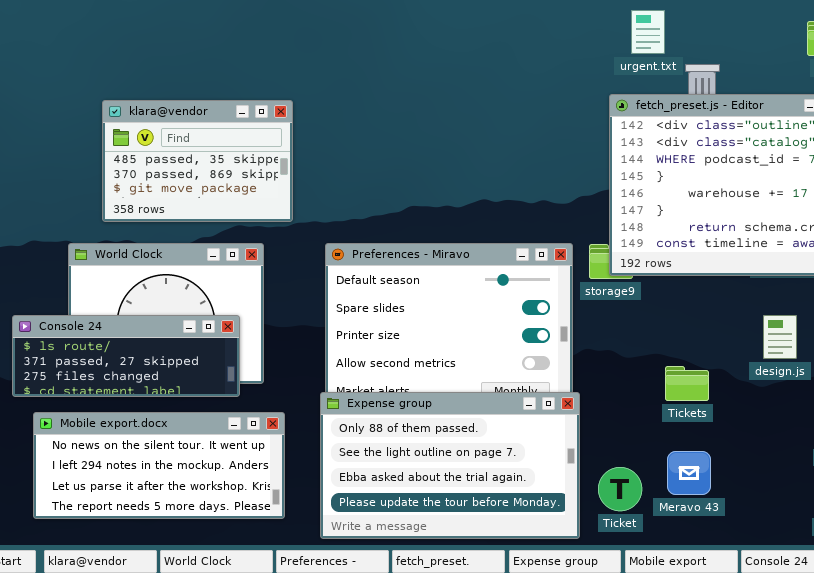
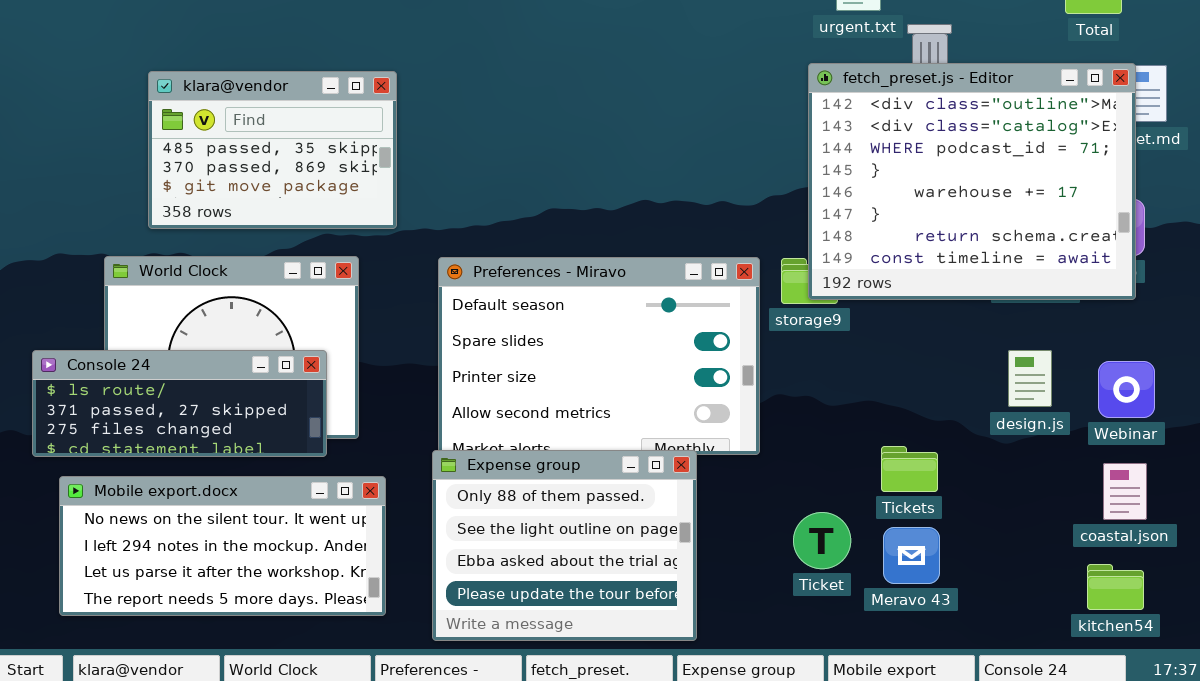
Tickets: [665,366,709,401] -> [881,446,938,492], moved
Expense group: [320,392,580,539] -> [432,450,697,641], resized
Ticket: [598,467,642,511] -> [793,512,851,569], moved

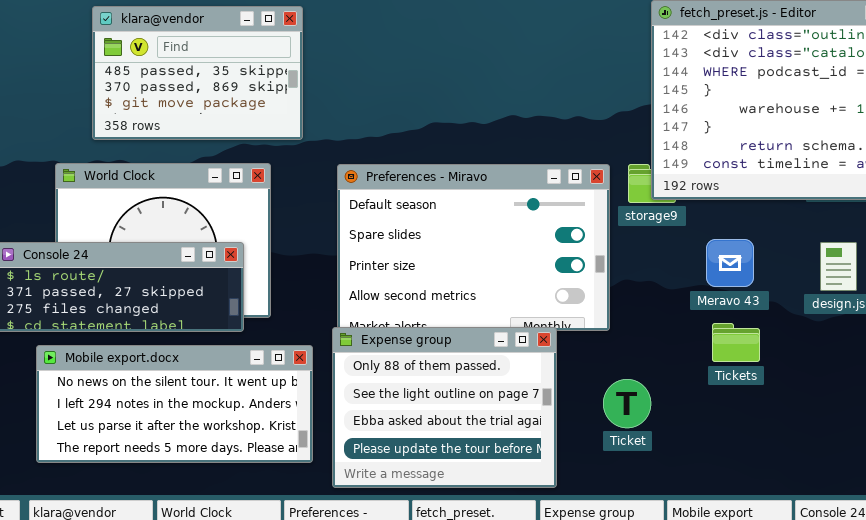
Mobile export.docx: [59,476,386,616] -> [36,345,313,463], moved
Ticket: [793,512,851,569] -> [603,379,651,428], moved
Meravo 43: [883,527,940,584] -> [706,239,754,287], moved

